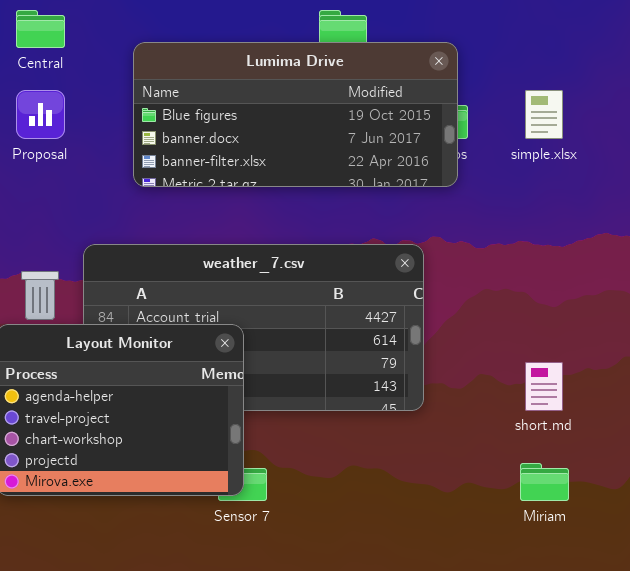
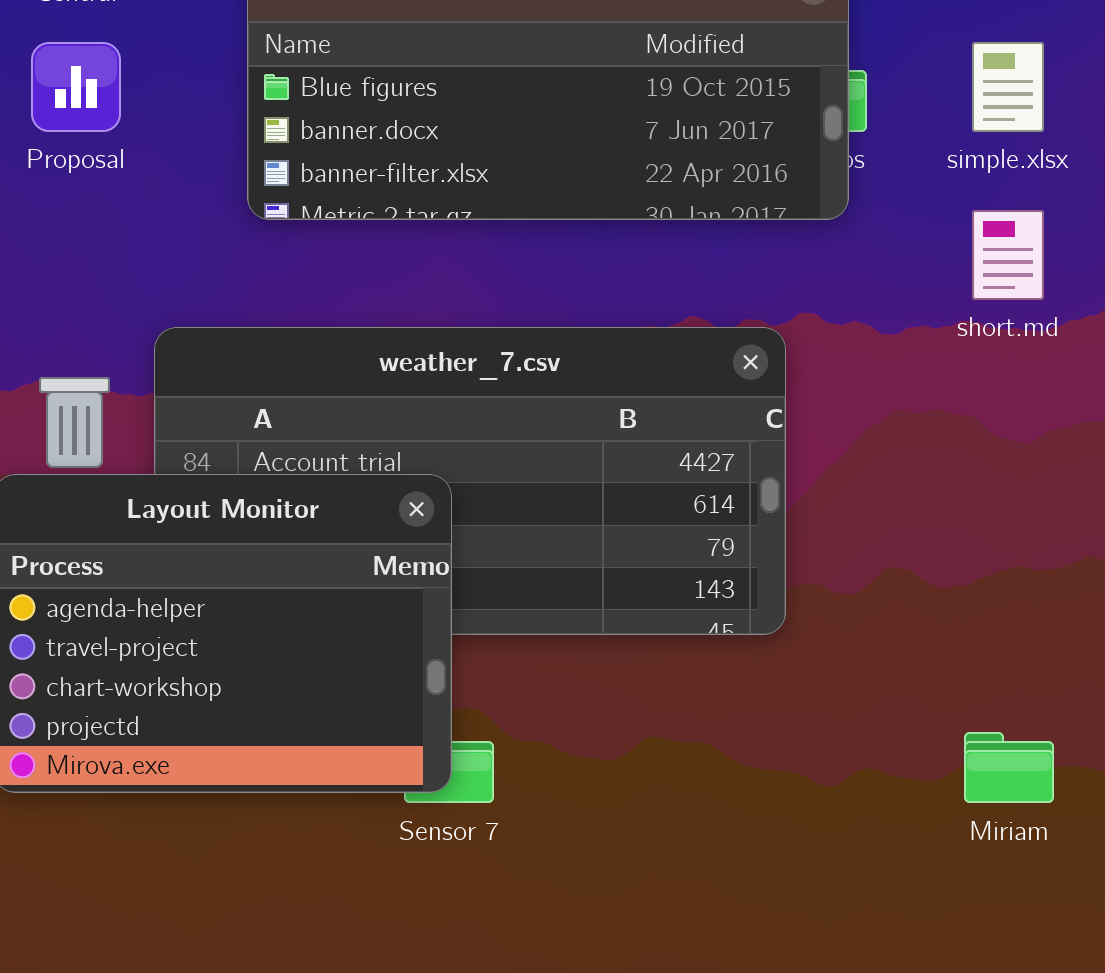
short.md: [525,362,563,411] -> [972,210,1044,300], moved

